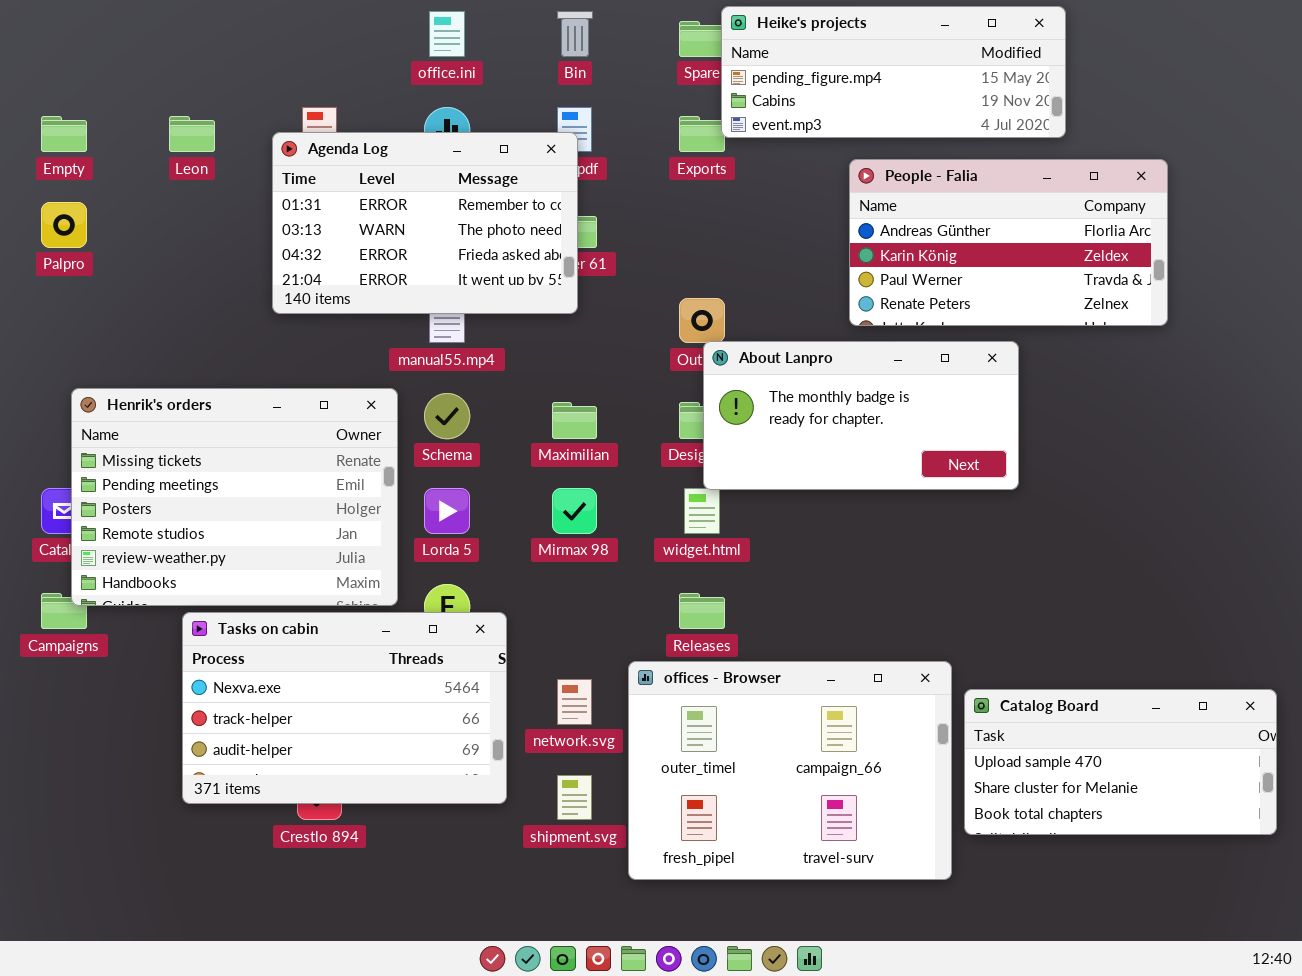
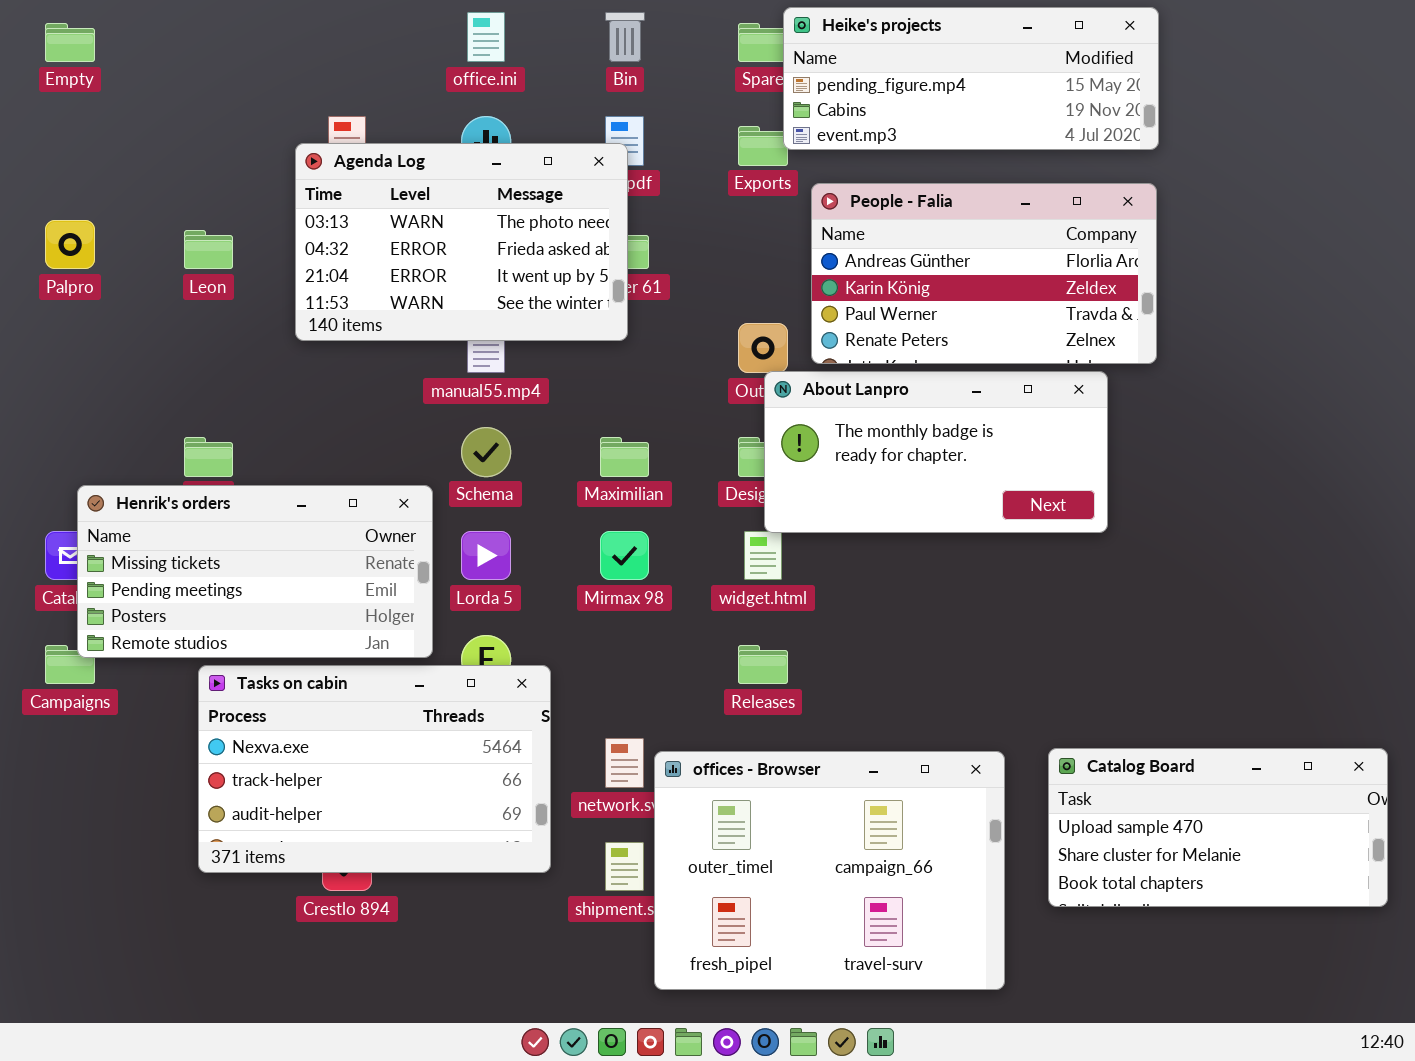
Empty: [41,116,87,152] -> [45,23,95,62], moved
Leon: [169,116,215,152] -> [184,230,233,269], moved
Agenda Log: [272,132,578,314] -> [295,143,628,341], scrolled down 1 row
People - Falia: [849,159,1168,326] -> [811,183,1157,364], moved
Henrik's orders: [71,388,398,606] -> [77,485,433,658], resized
offices - Browser: [628,661,952,880] -> [654,751,1005,990], moved

